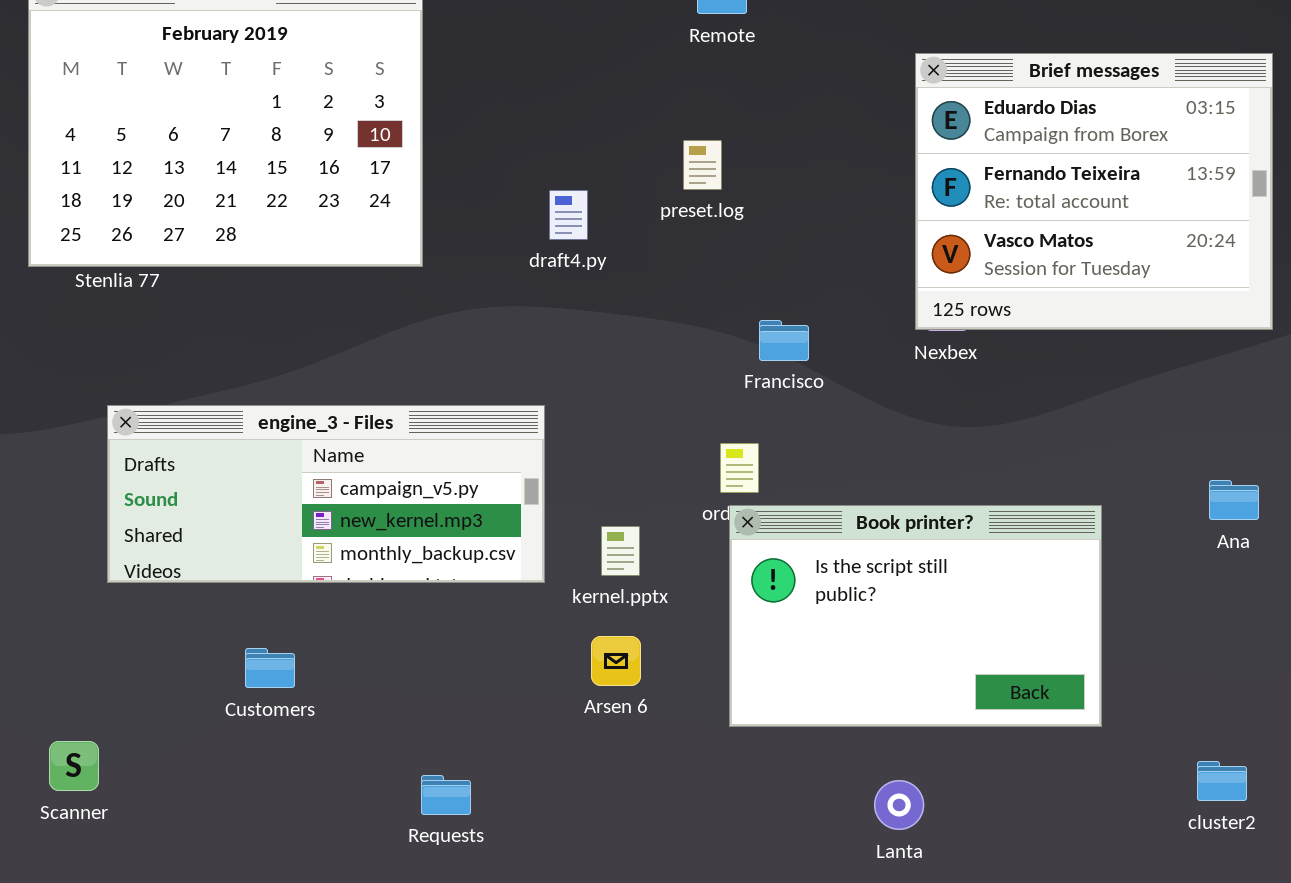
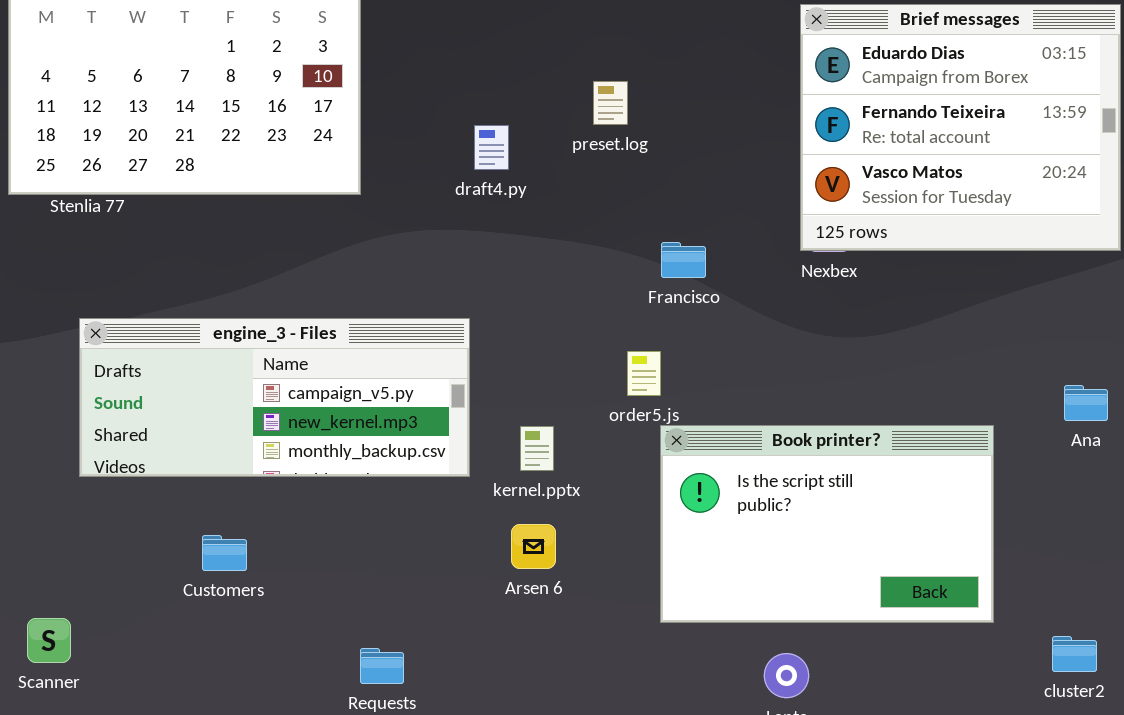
Book printer?: [729,505,1102,727] -> [660,425,994,623], moved

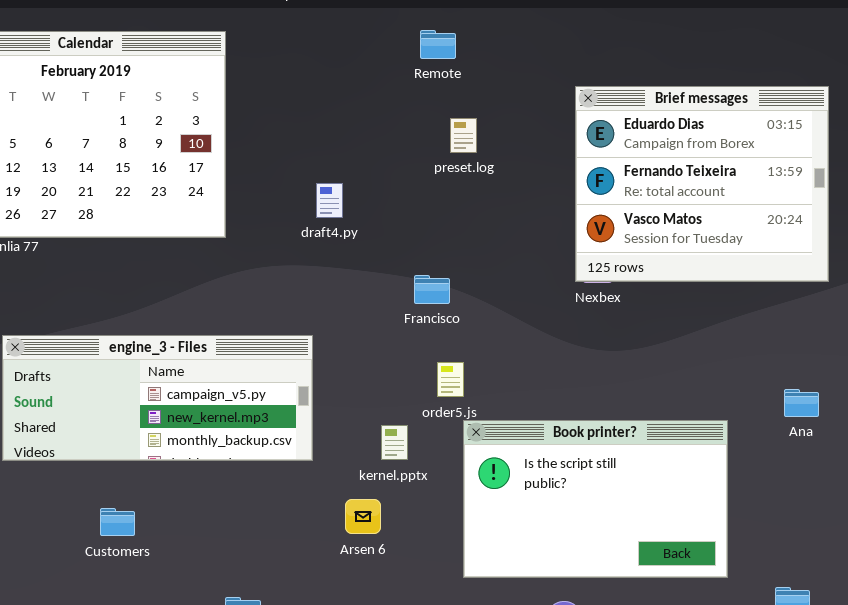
preset.log: [593,81,628,125] -> [450,118,477,153], moved
Francisco: [661,242,706,278] -> [414,275,450,304], moved
kernel.pptx: [520,426,554,471] -> [381,425,408,460], moved

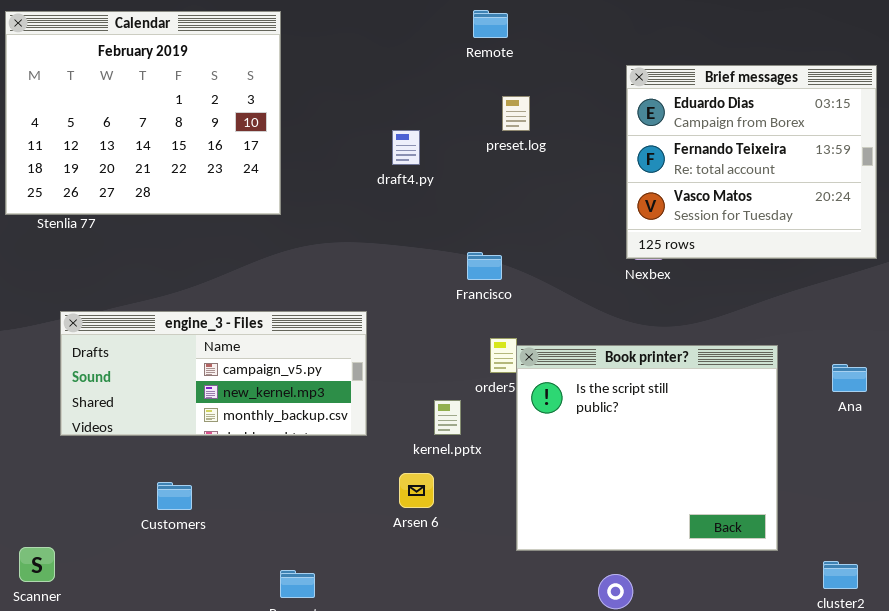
draft4.py: [316,183,343,218] -> [392,130,420,165], moved
Book printer?: [463,420,728,578] -> [516,345,778,551], resized

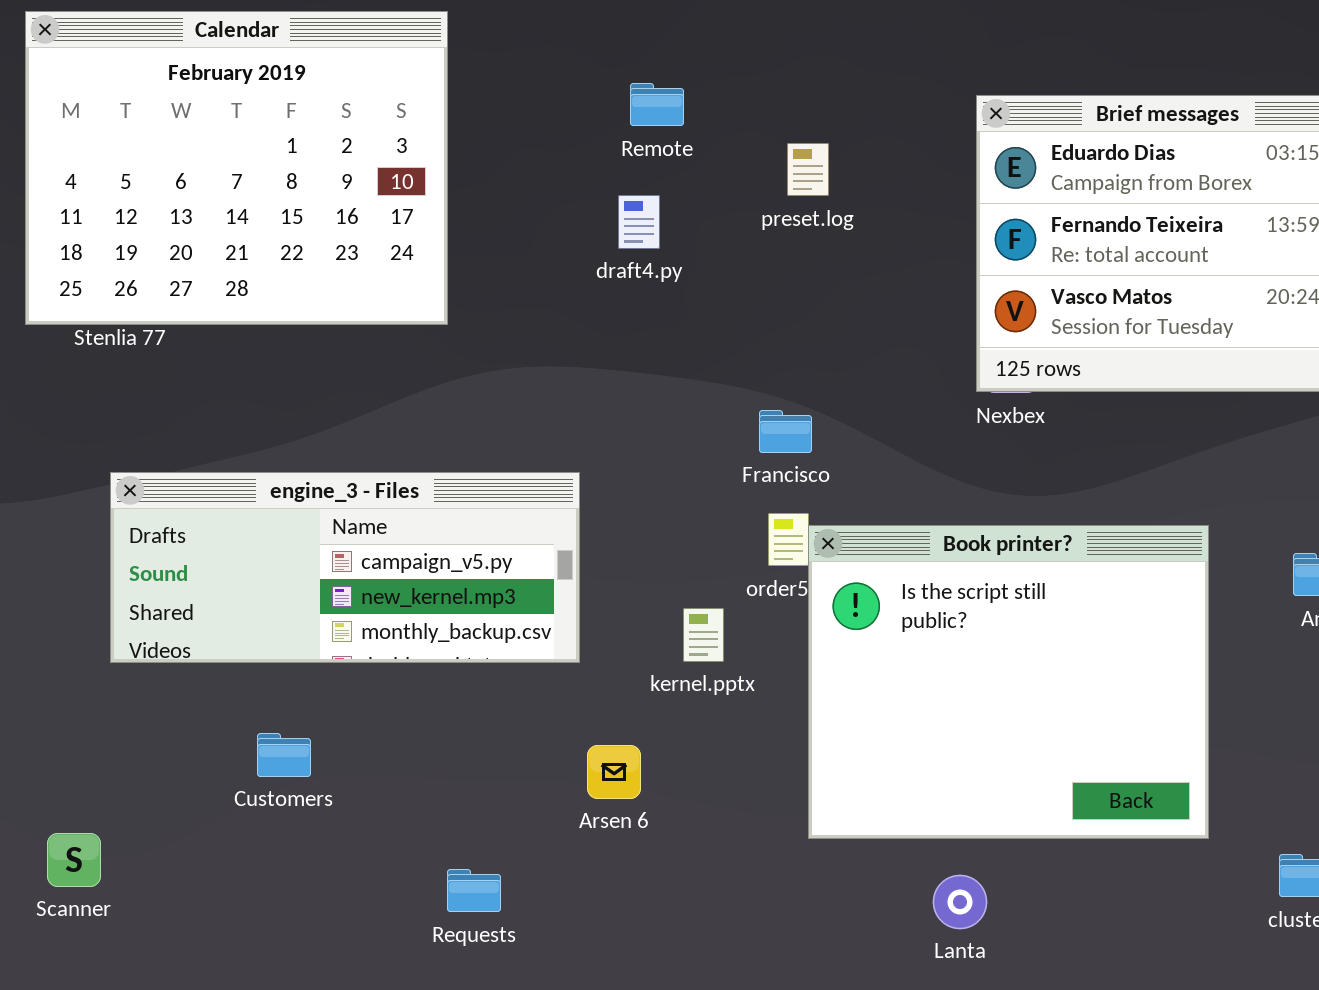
Remote: [473,10,508,38] -> [630,83,684,126], moved
Francisco: [467,252,502,280] -> [759,410,812,453], moved
Arsen 6: [399,473,434,508] -> [587,745,641,799], moved

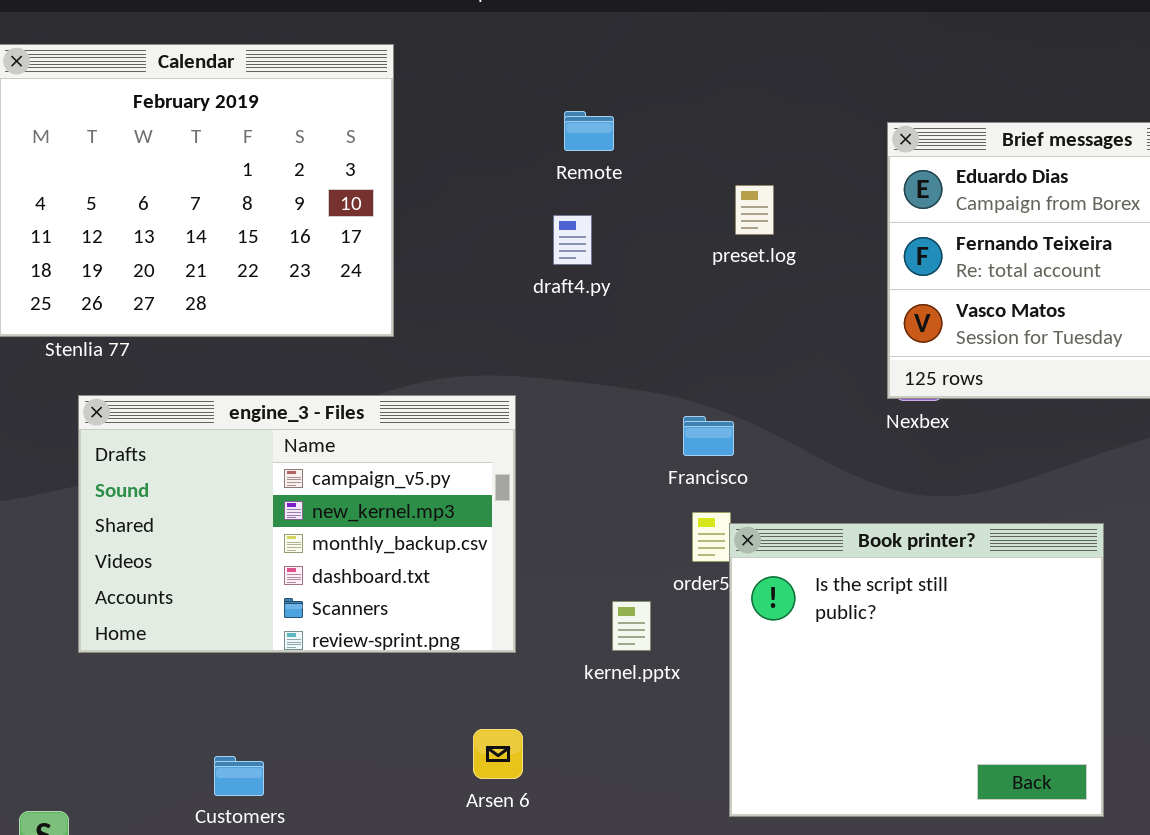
preset.log: [787,143,829,196] -> [735,185,774,235], moved
engine_3 - Files: [110,472,580,663] -> [78,395,516,653], resized
Customers: [257,733,311,777] -> [214,756,264,796], moved
Arsen 6: [587,745,641,799] -> [473,729,523,779], moved

